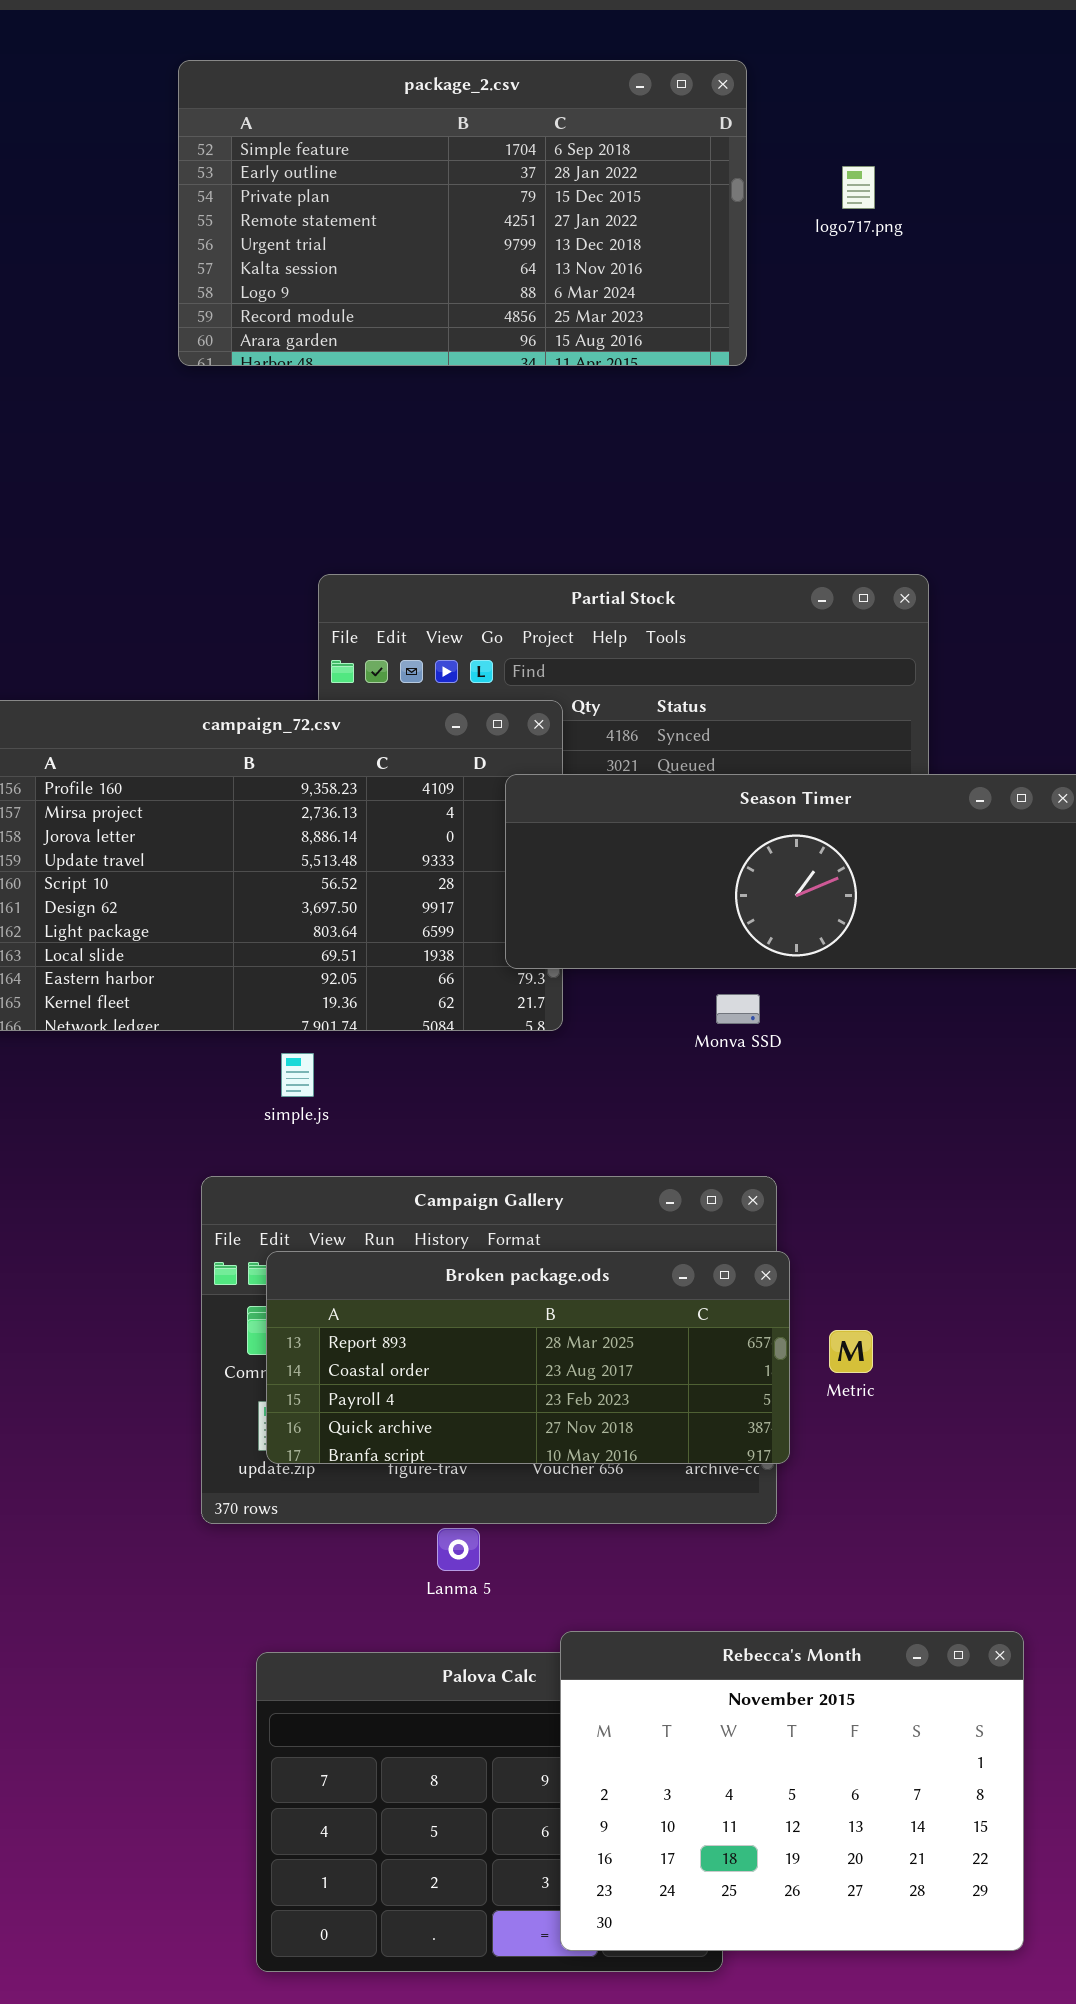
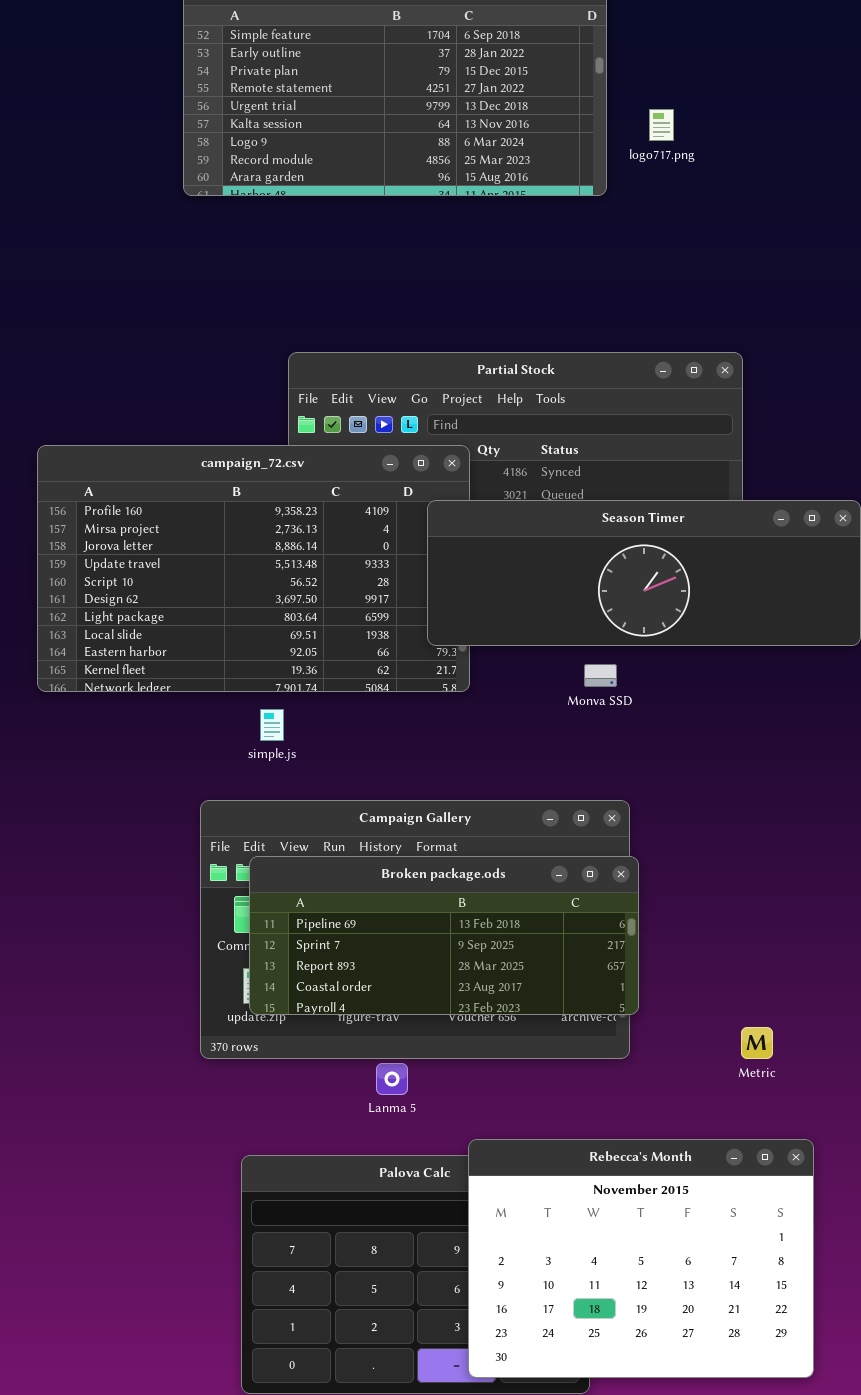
logo717.png: [842,166,875,209] -> [649,109,674,141], moved
Broken package.ods: [266,1251,790,1464] -> [249,856,639,1015], scrolled up 2 rows
Metric: [829,1330,873,1373] -> [741,1027,773,1059], moved

